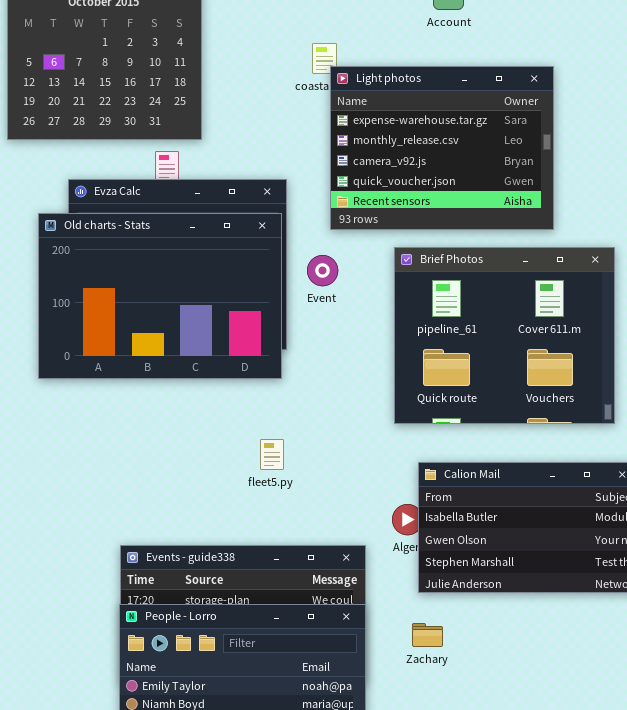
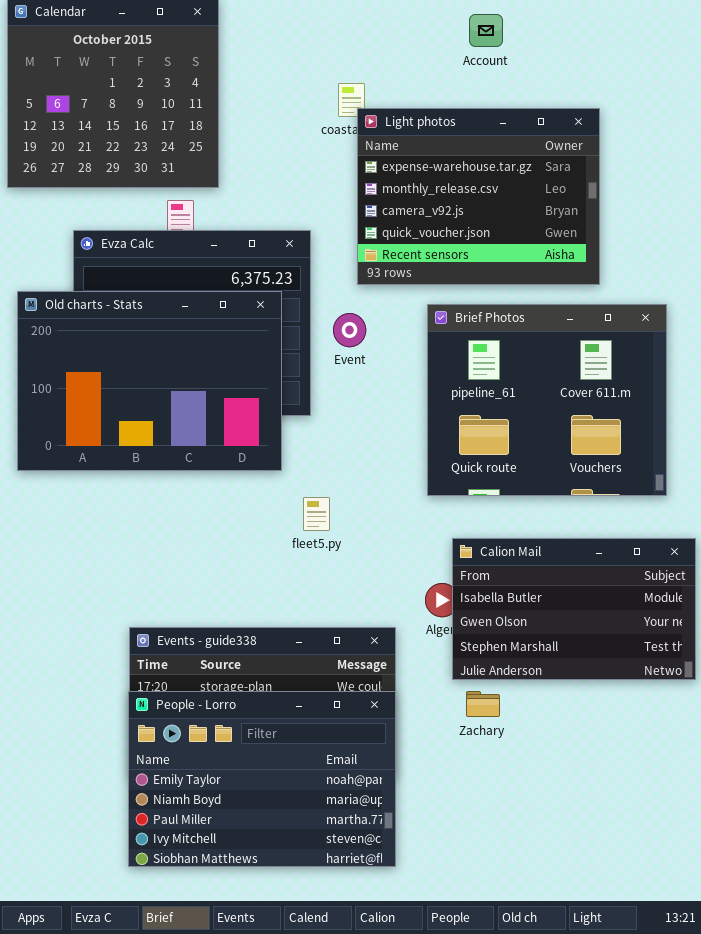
Old charts - Stats: [38,213,282,379] -> [17,291,282,471], moved
fleet5.py: [260,439,284,470] -> [303,497,330,531], moved
Zachary: [412,623,443,647] -> [466,691,500,717], moved

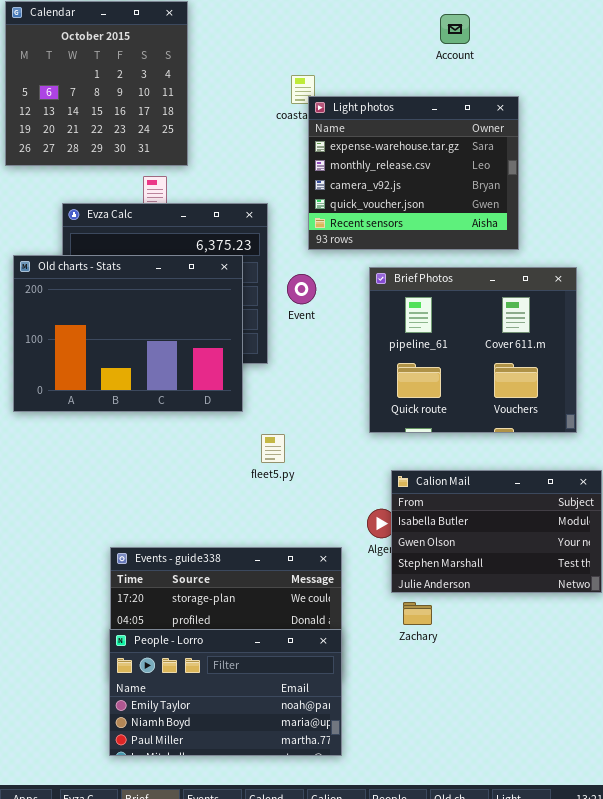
Account: [469,14,503,47] -> [440,14,470,44], moved
People - Lorro: [128,691,396,867] -> [109,629,342,756], resized

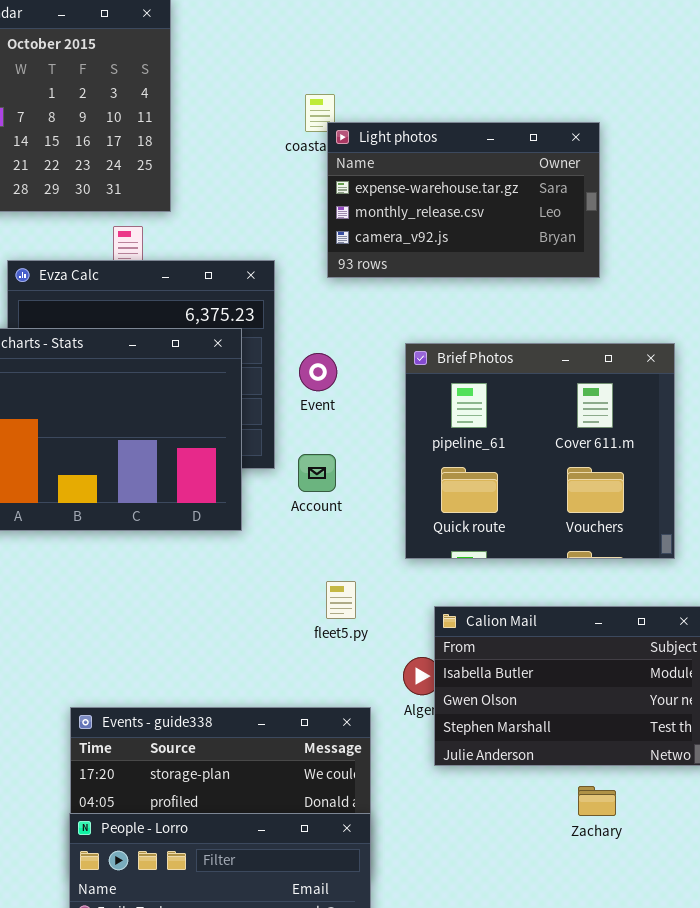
Account: [440,14,470,44] -> [298,454,336,492], moved
Light photos: [308,96,519,250] -> [327,122,600,278], resized
fleet5.py: [261,434,285,463] -> [326,581,356,619], moved
Zachary: [403,602,432,625] -> [578,786,616,816], moved

